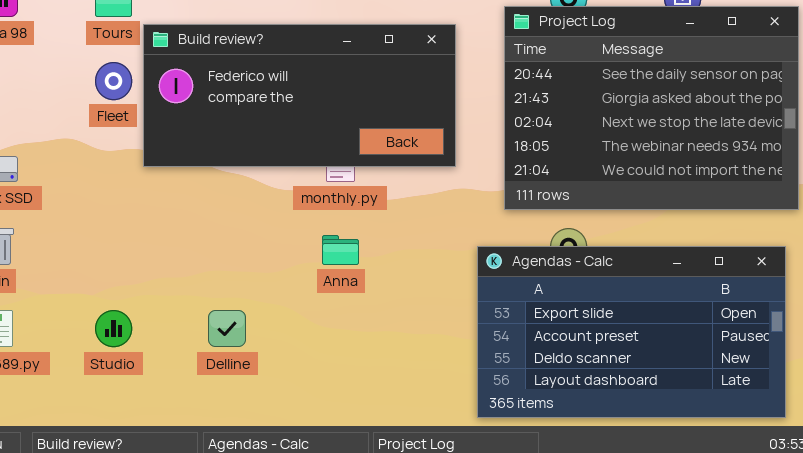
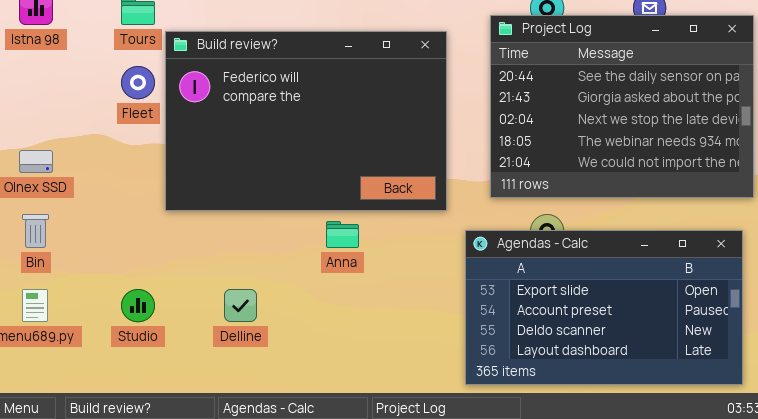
Build review?: [143,24,456,167] -> [165,31,447,211], resized

